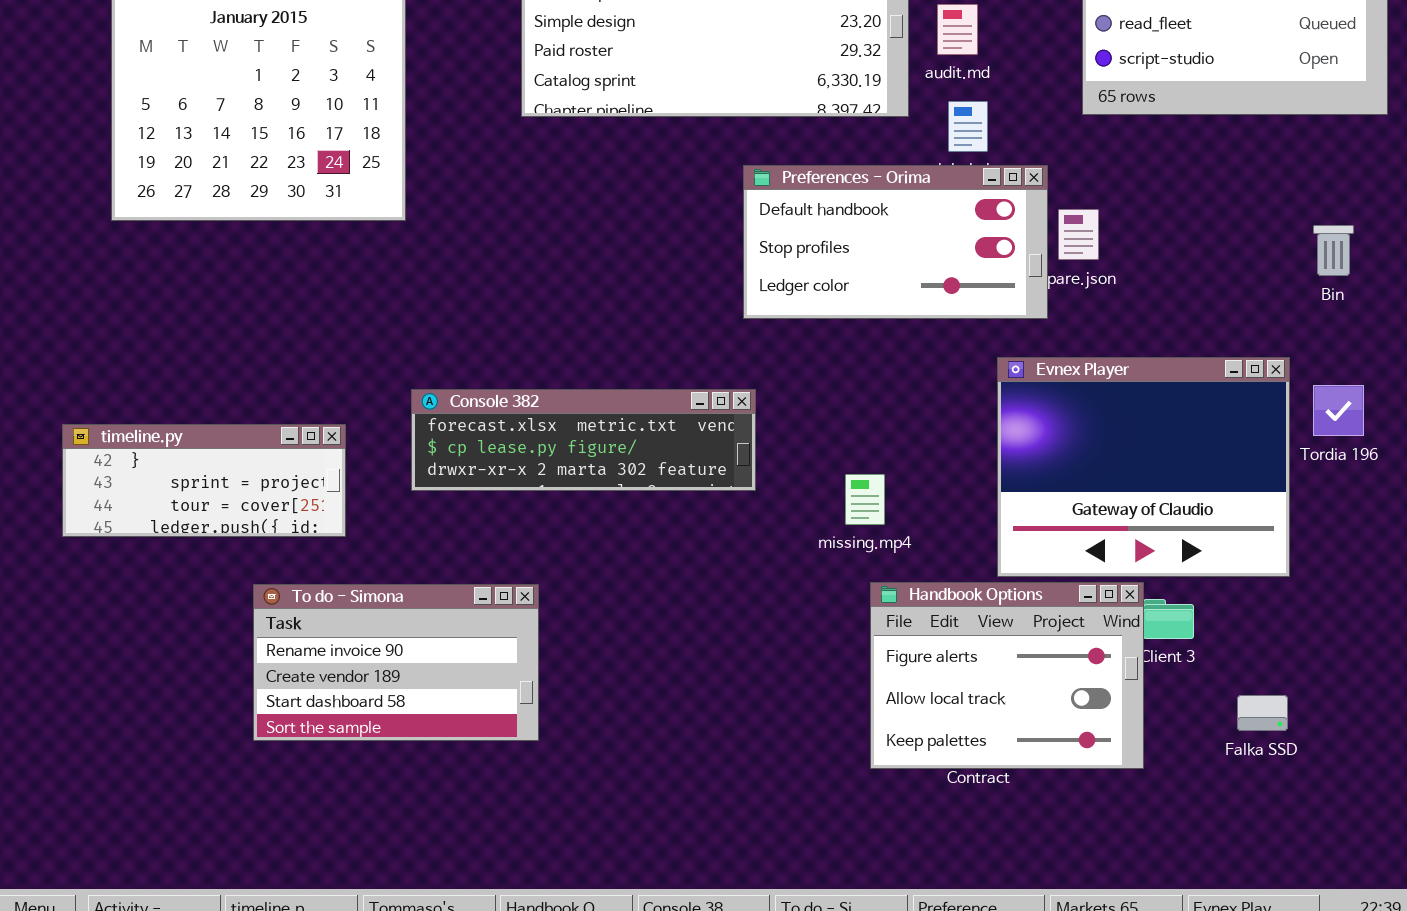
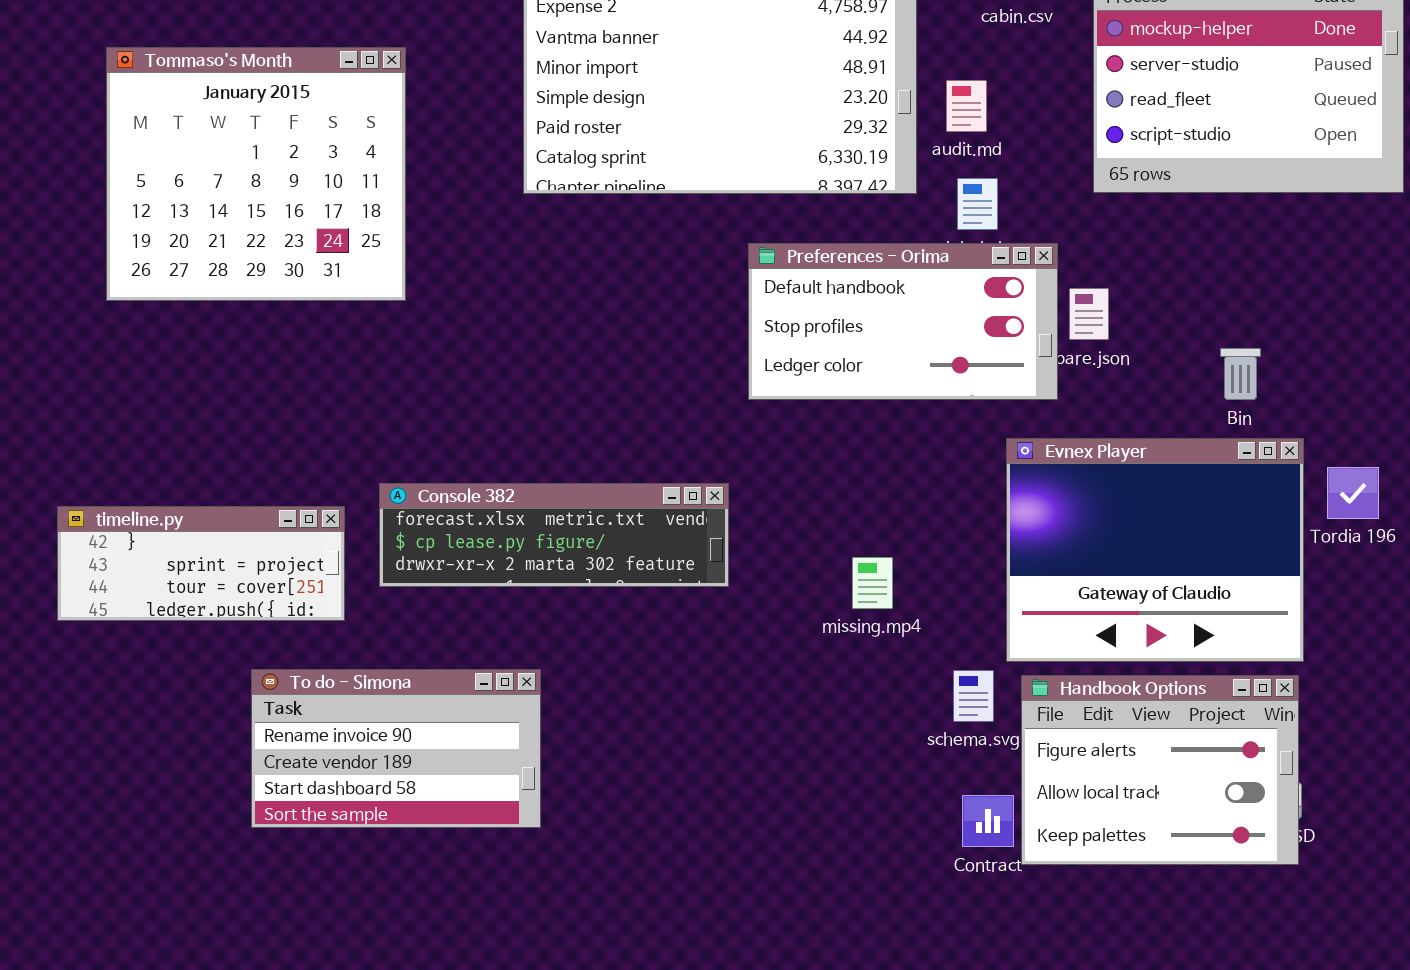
Bin: [1313,225,1354,276] -> [1220,348,1261,400], moved
Console 382: [411,389,756,491] -> [379,483,729,587], moved
Handbook Options: [870,582,1144,769] -> [1021,675,1299,865], moved

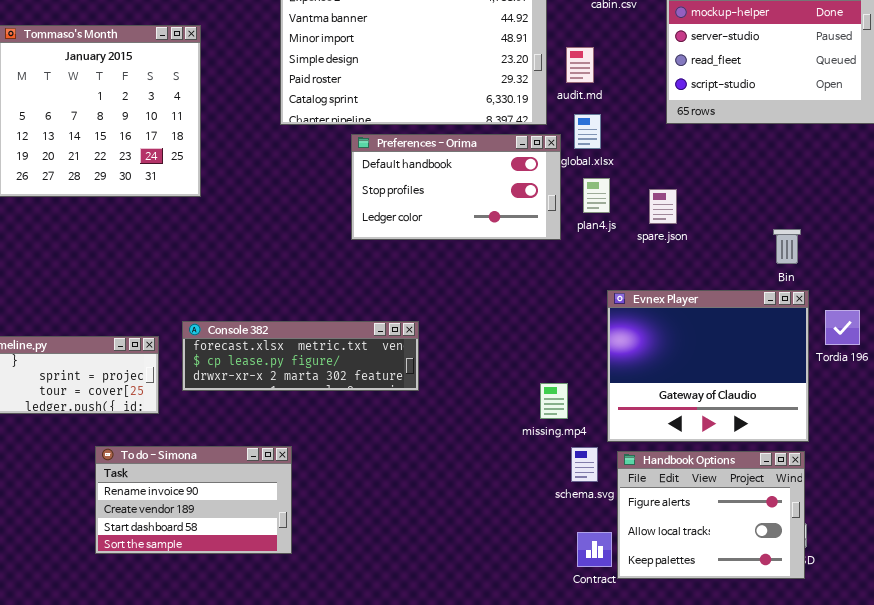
Preferences - Orima: [748,243,1058,400] -> [351,134,561,240], moved
Bin: [1220,348,1261,400] -> [773,229,801,264], moved
missing.mp4: [852,557,893,609] -> [540,383,568,419], moved

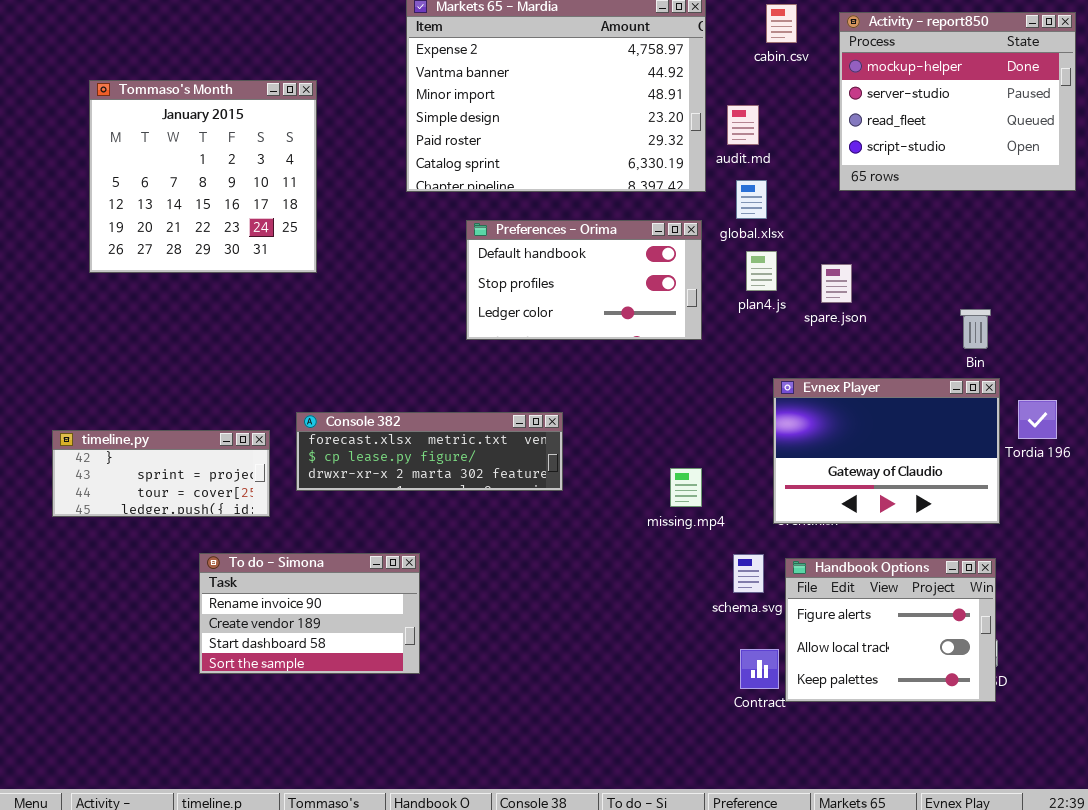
Preferences - Orima: [351,134,561,240] -> [466,220,702,340], moved
Evnex Player: [607,290,809,442] -> [773,378,1000,524], resized
missing.mp4: [540,383,568,419] -> [670,468,702,507], moved

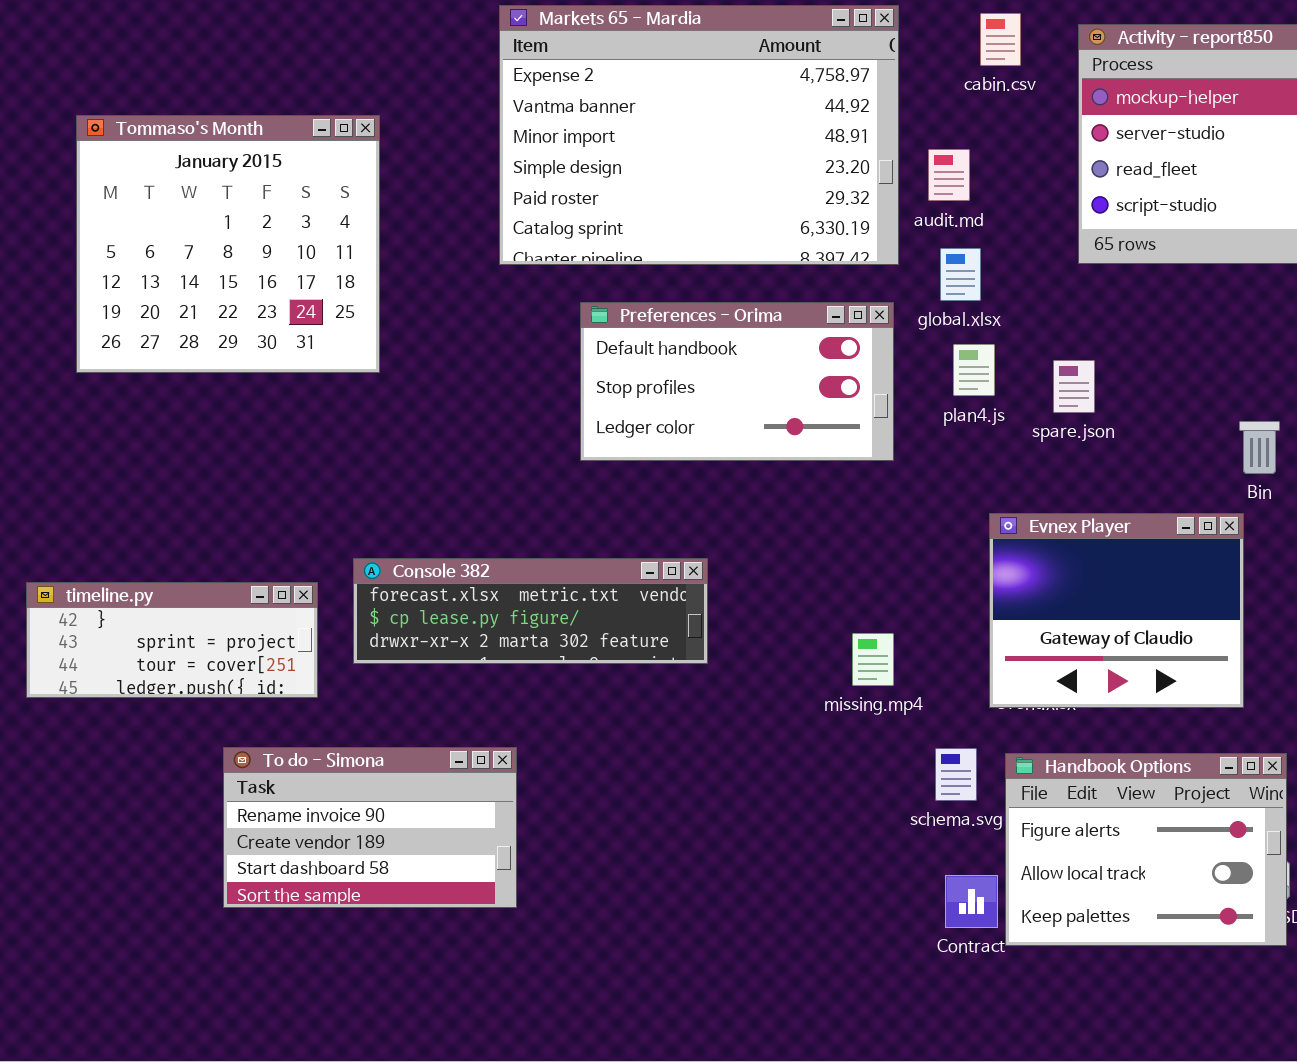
Evnex Player: [773,378,1000,524] -> [989,513,1244,708], resized

